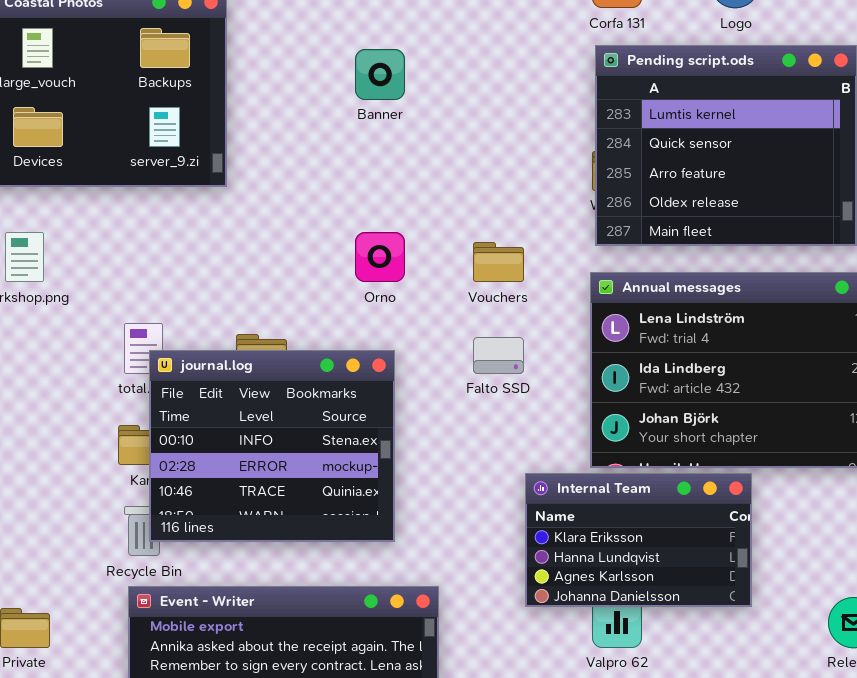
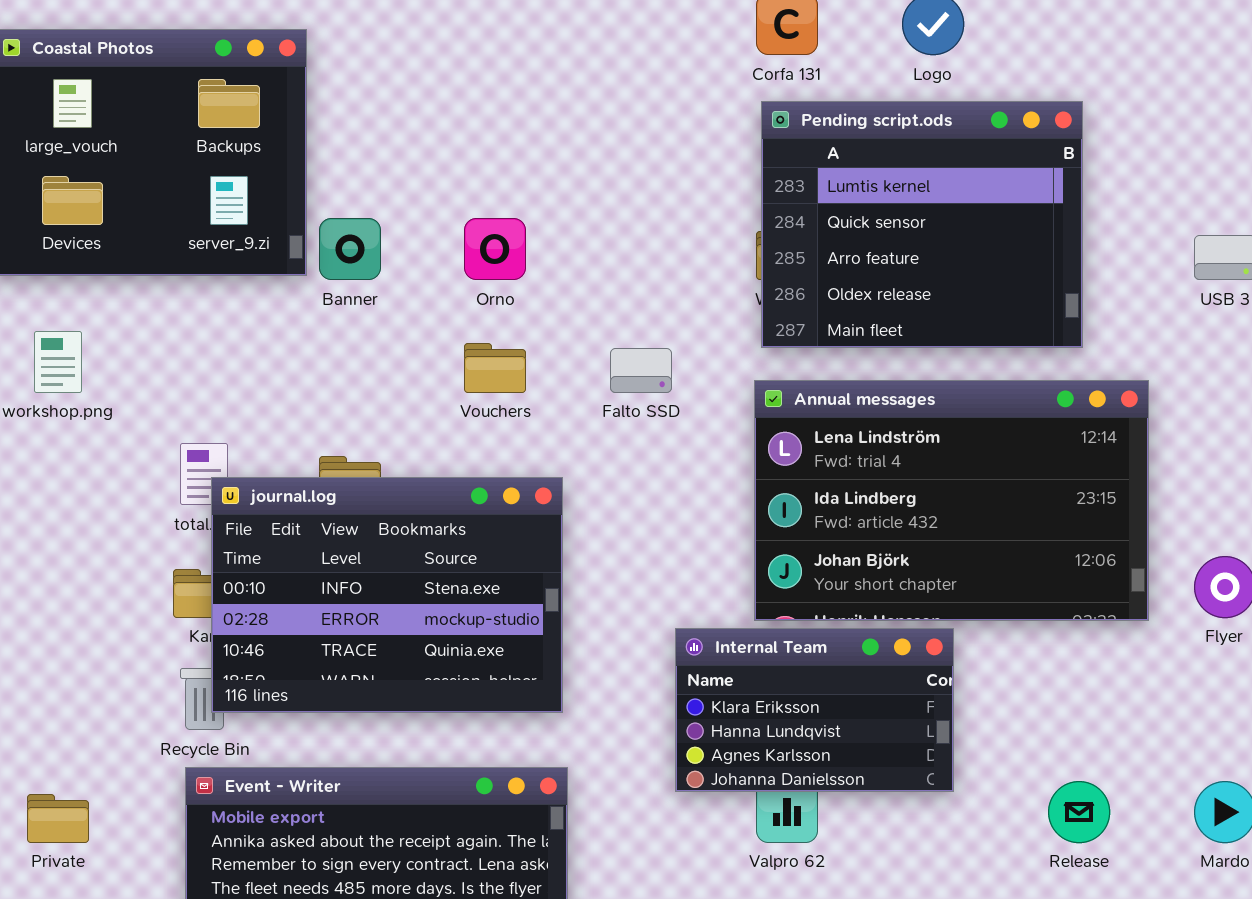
Banner: [355,49,405,100] -> [319,218,381,280], moved
Orno: [355,232,405,282] -> [464,218,526,280], moved
Vouchers: [473,242,524,282] -> [464,343,526,393], moved
Falto SSD: [473,337,524,374] -> [610,348,672,393], moved
journal.log: [149,350,395,542] -> [211,477,563,713], resized

